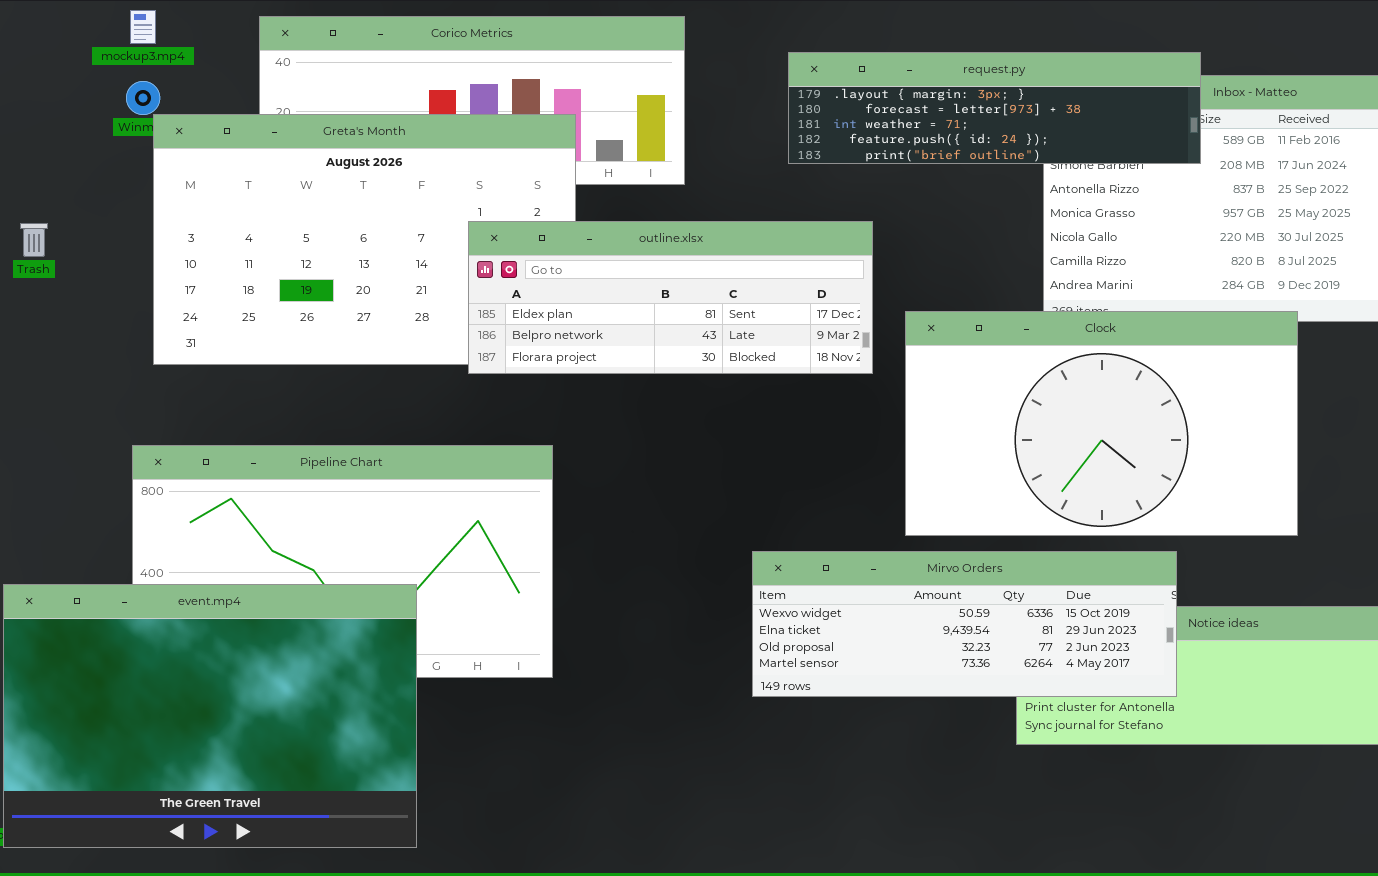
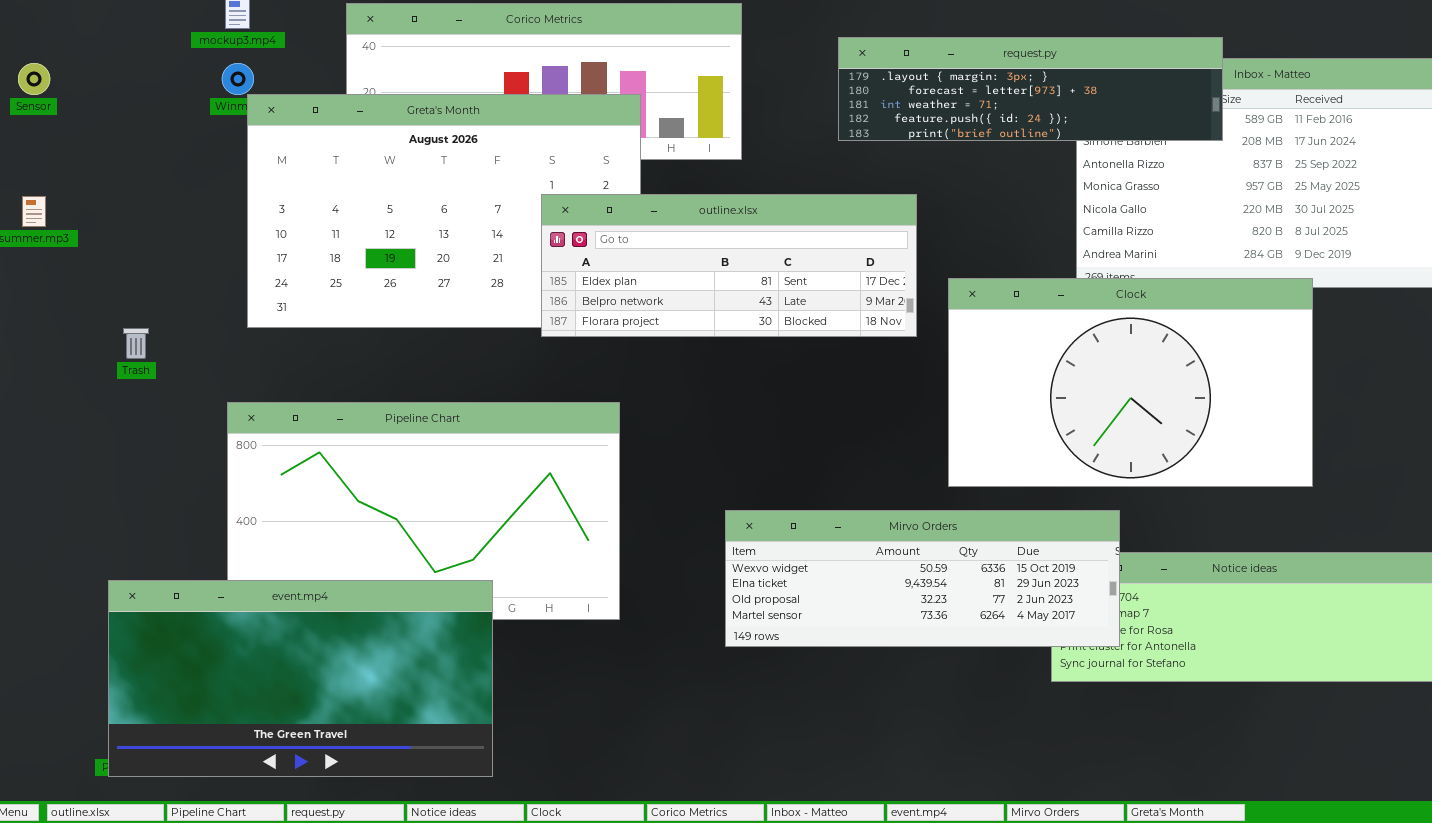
Trash: [20,223,48,257] -> [123,328,149,359], moved
Mirvo Orders: [752,551,1177,697] -> [725,510,1120,647], moved
event.mp4: [3,584,417,848] -> [108,580,493,777], resized

